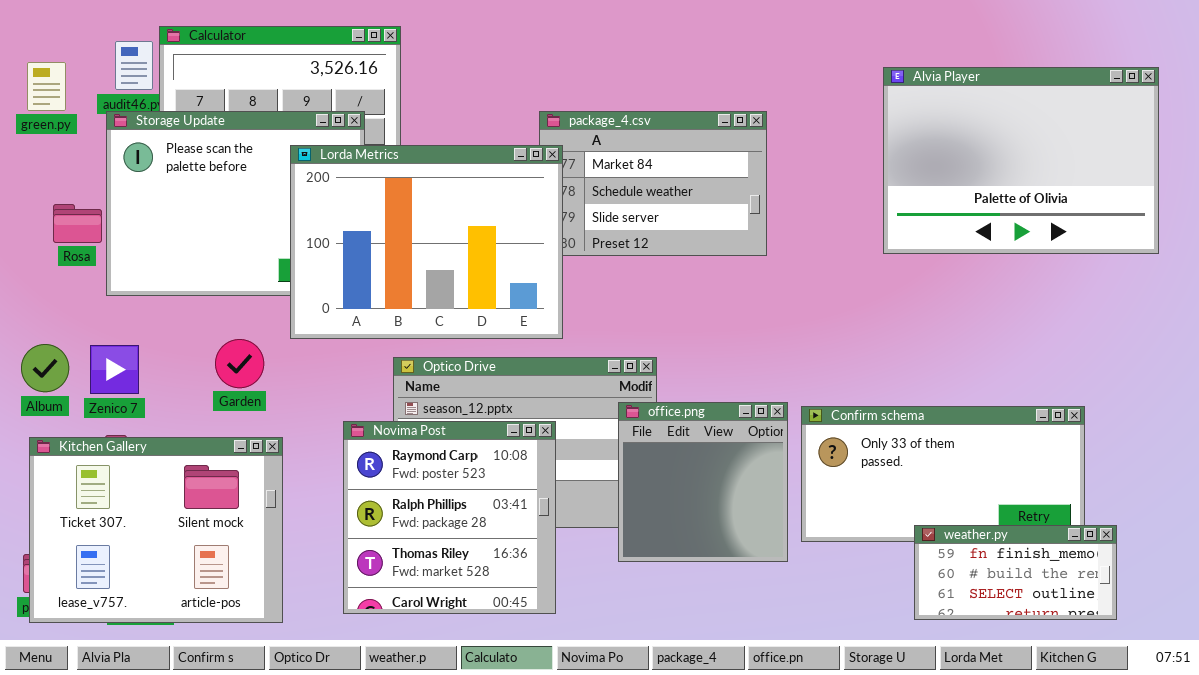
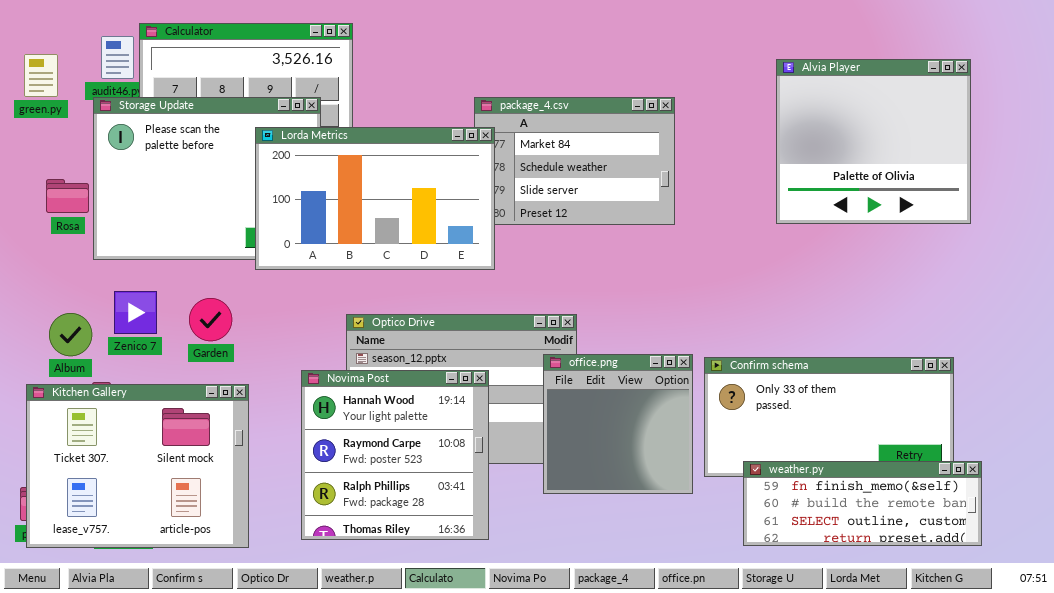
Alvia Player: [883,67,1159,254] -> [776,59,971,224], resized
Lorda Metrics: [290,145,563,339] -> [255,127,495,270], resized
Album: [21,344,69,392] -> [49,313,92,356], moved
Zenico 7: [90,345,139,394] -> [114,291,157,334], moved
Novima Post: [343,421,556,614] -> [301,370,489,540], scrolled up 1 row
weather.py: [914,525,1117,620] -> [743,461,982,546], resized

